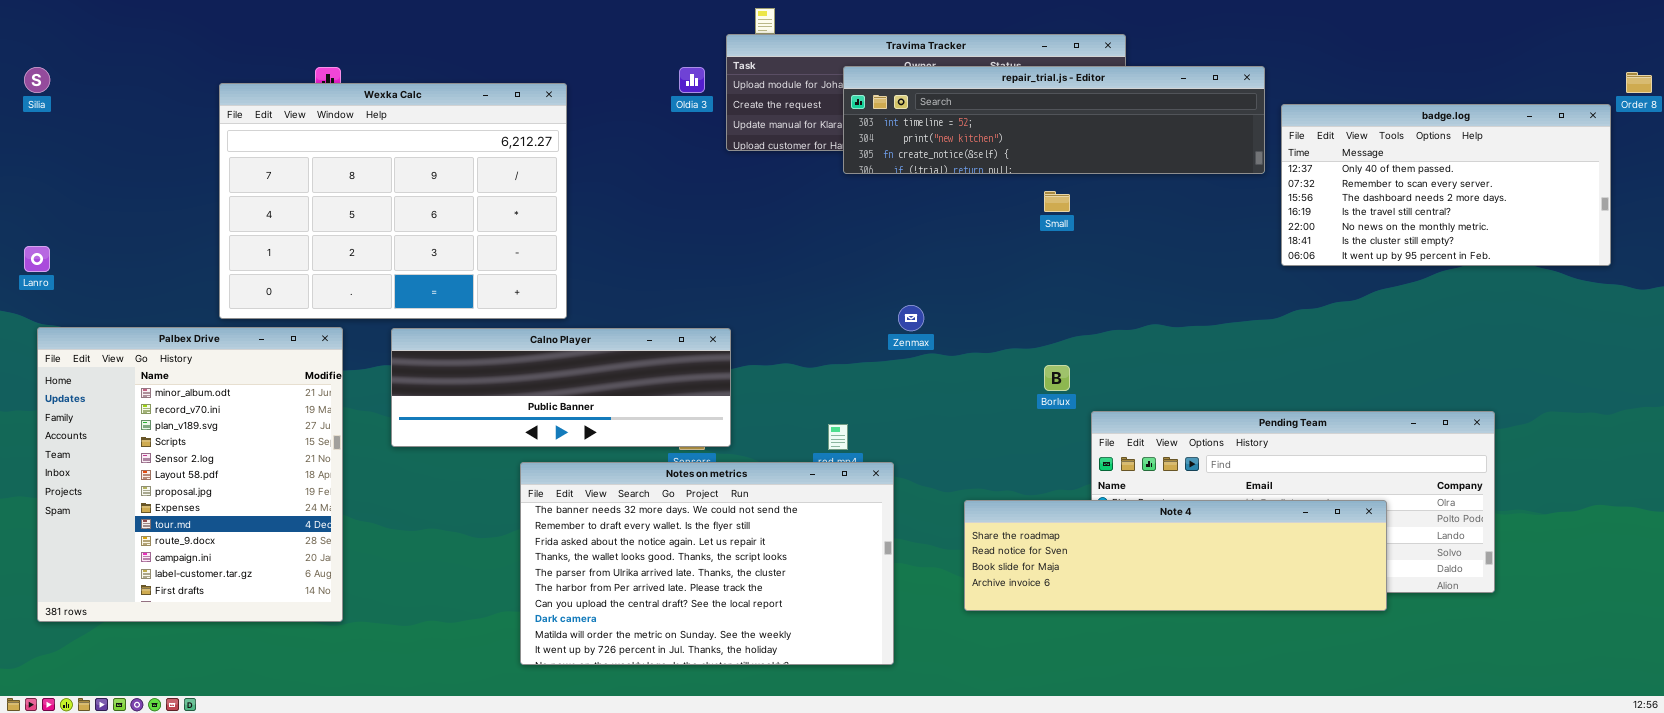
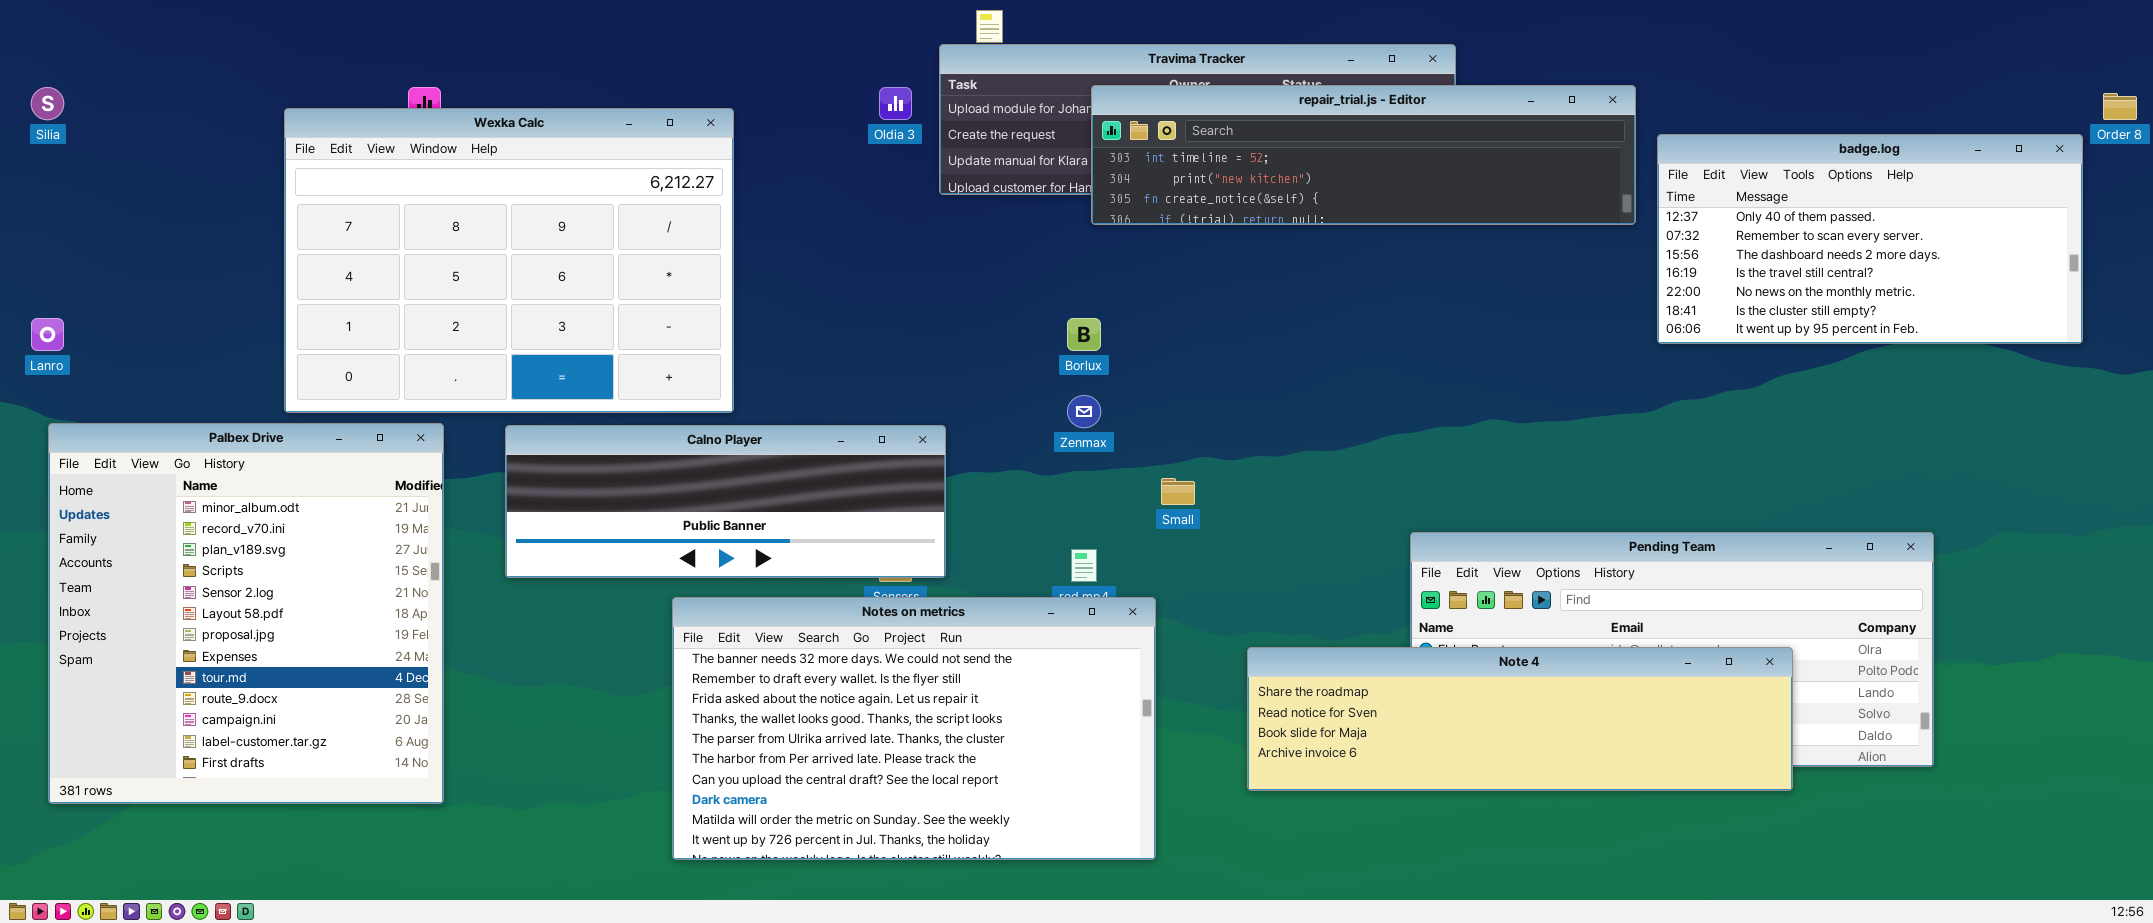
Small: [1044,191,1070,212] -> [1161,478,1195,505], moved
Zenmax: [898,305,924,331] -> [1067,395,1101,428], moved
Borlux: [1044,365,1070,391] -> [1067,318,1101,351], moved

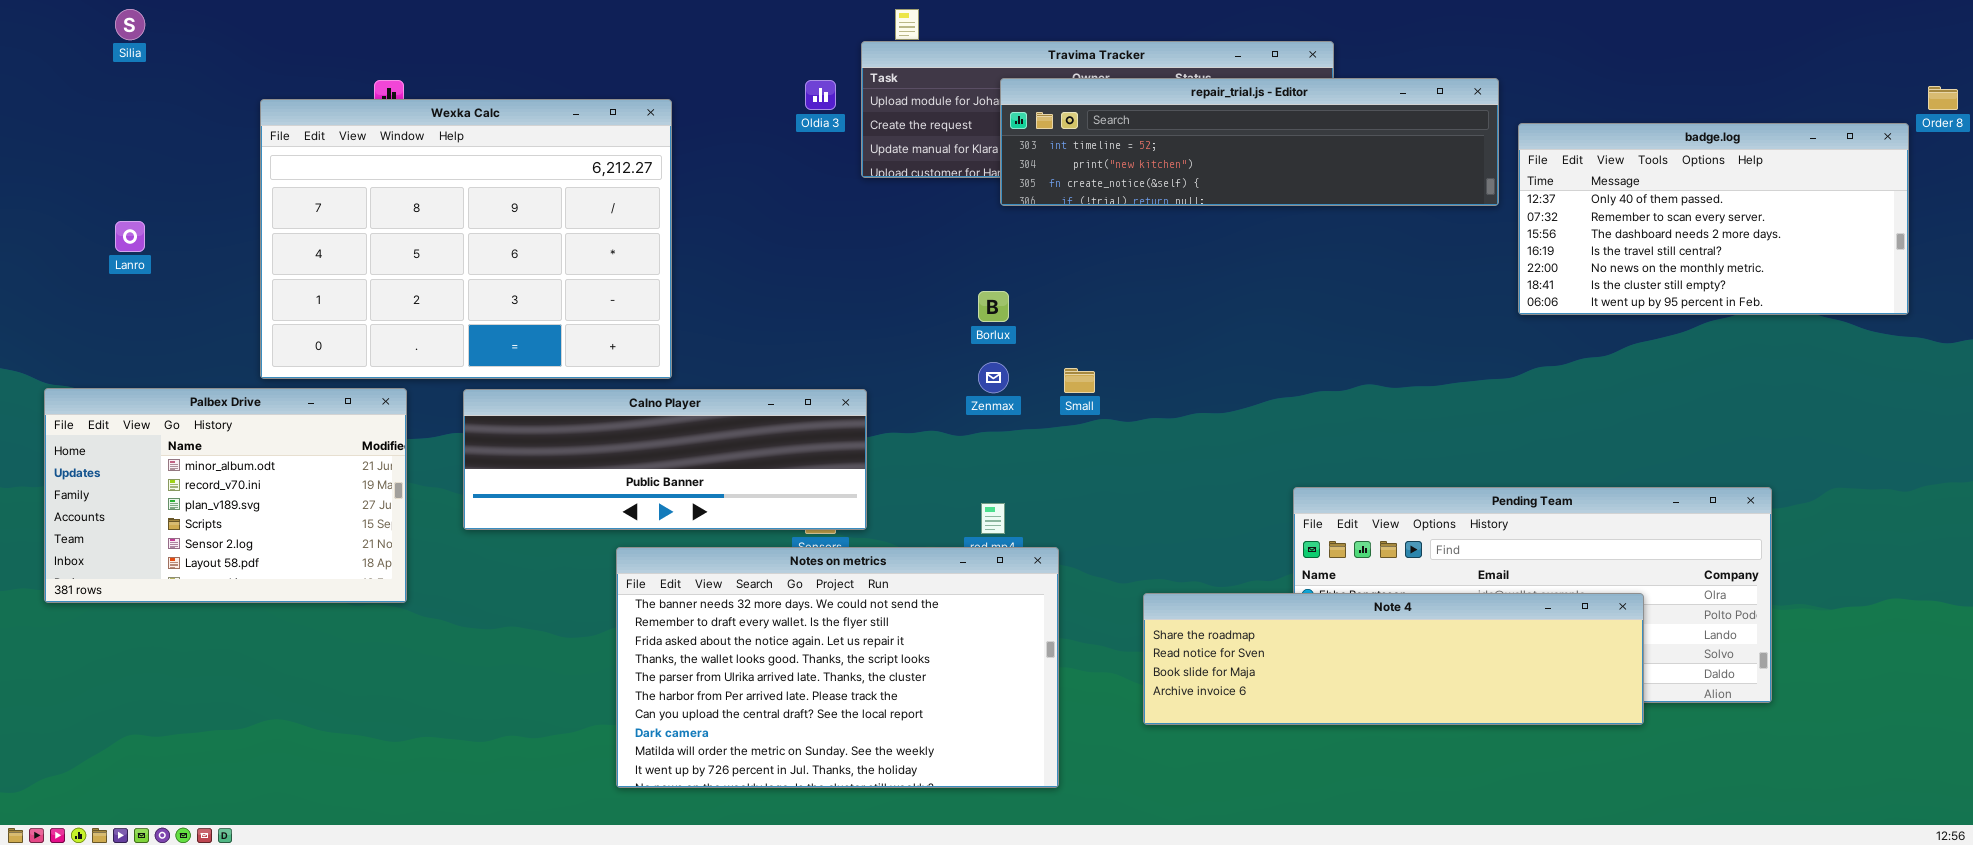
Silia: [31,87,64,120] -> [115,9,145,40], moved
Lanro: [31,318,64,351] -> [115,221,145,252], moved
Palbex Drive: [48,423,444,804] -> [44,388,407,603], resized
Small: [1161,478,1195,505] -> [1064,368,1095,393], moved

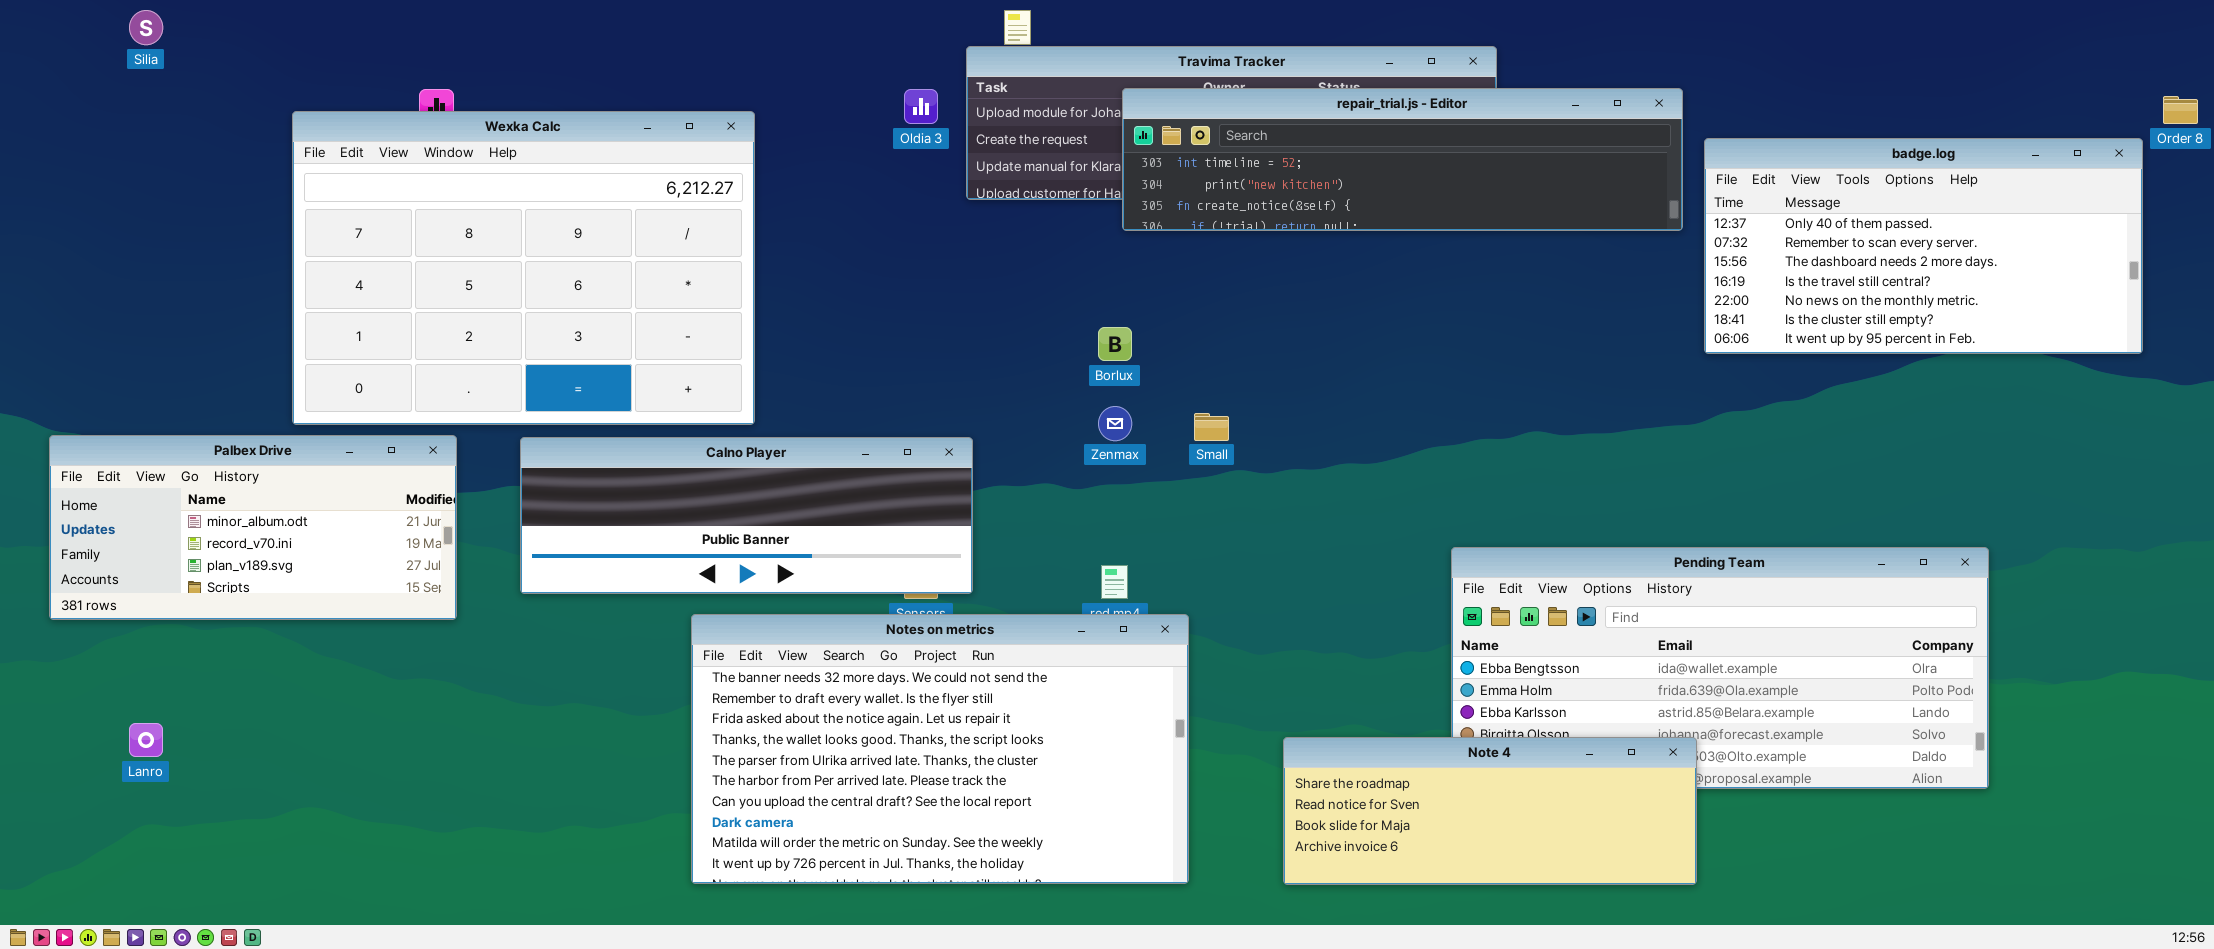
Lanro: [115,221,145,252] -> [129,723,163,757], moved
Palbex Drive: [44,388,407,603] -> [49,435,457,620], resized
Note 4: [1143,593,1644,725] -> [1283,737,1697,885], moved, resized

